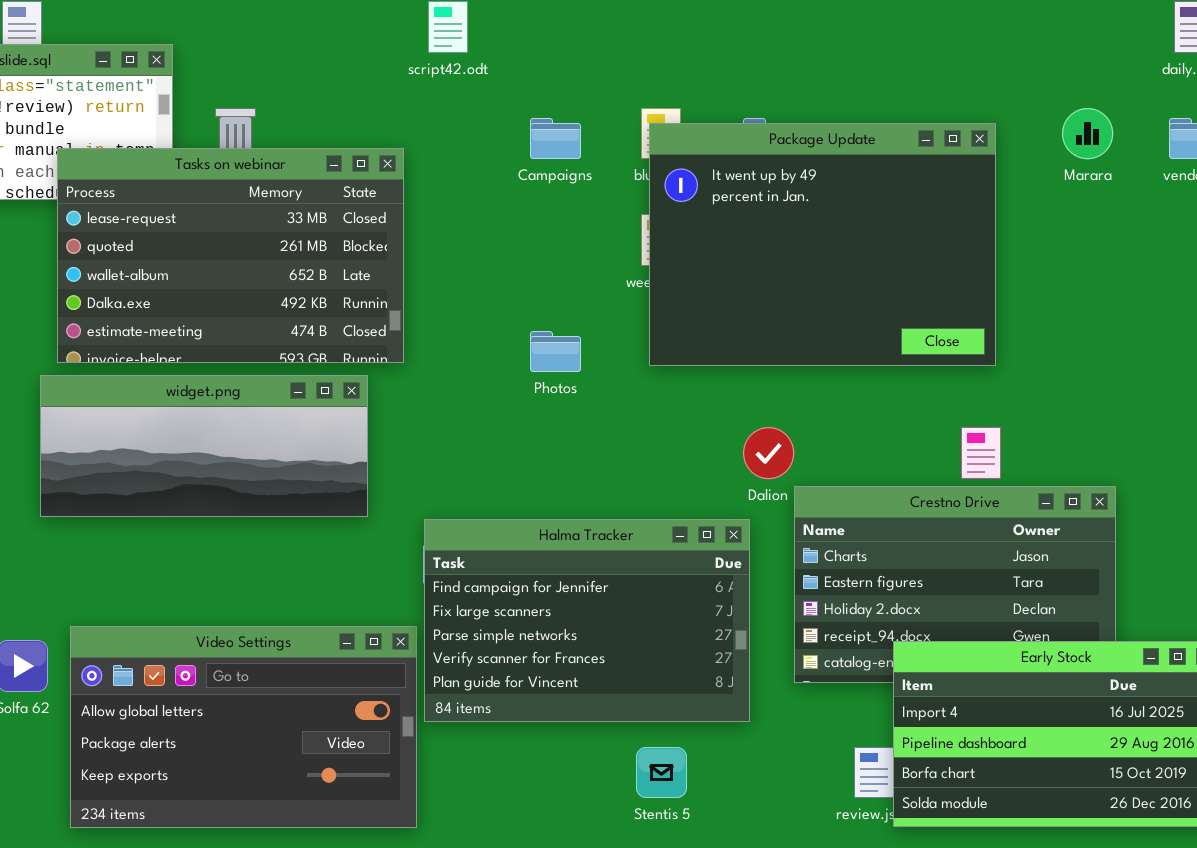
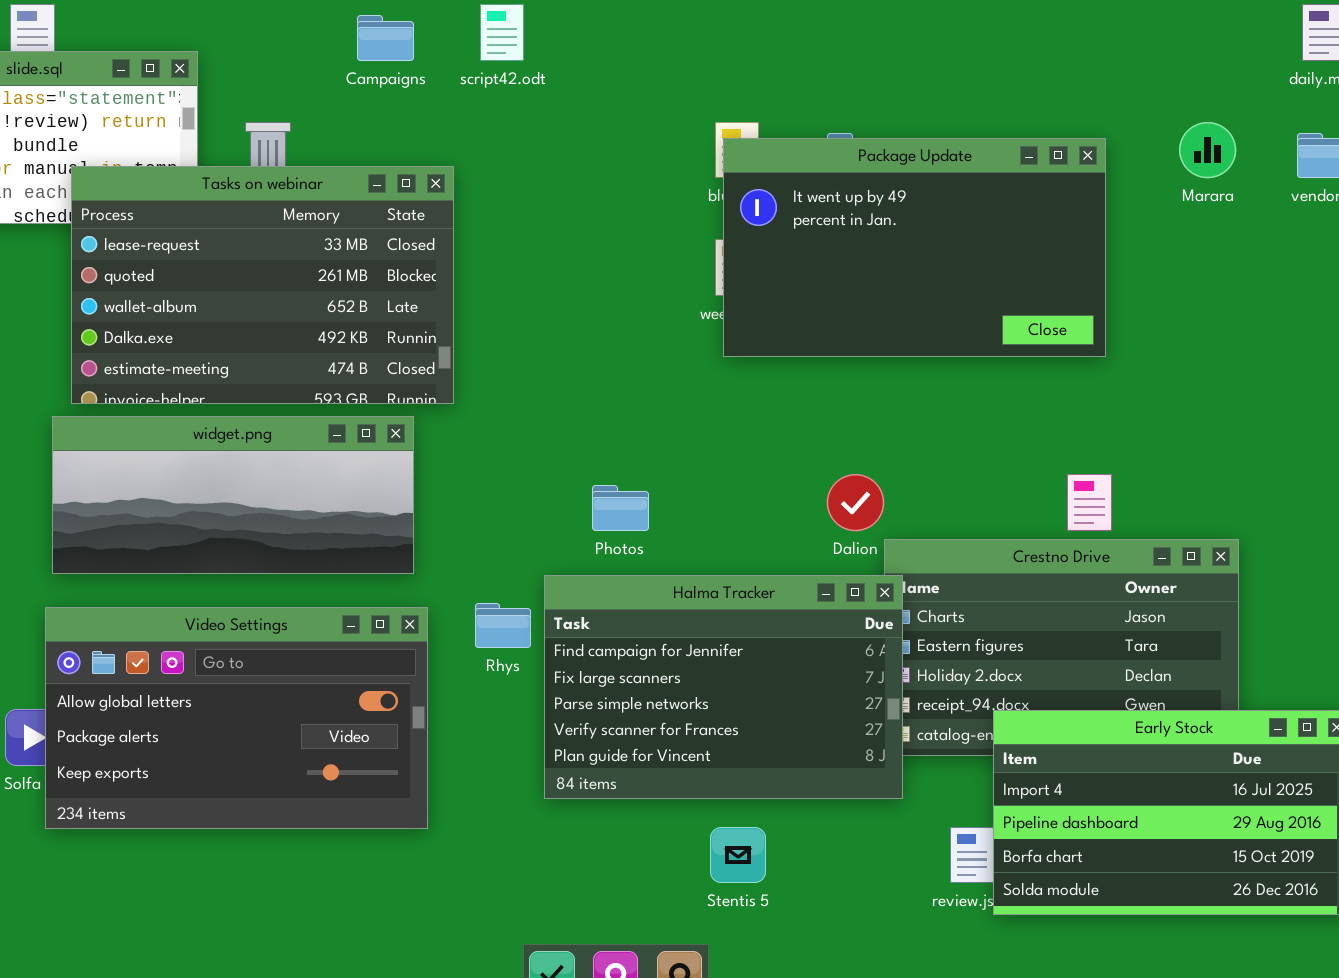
Campaigns: [530,118,581,159] -> [357,15,414,61], moved
Package Update: [649,123,996,366] -> [723,138,1106,357], resized
Photos: [530,331,581,372] -> [592,485,649,531], moved
Halma Tracker: [424,519,750,722] -> [544,575,903,799], moved
Video Settings: [70,626,417,828] -> [45,607,428,829], moved

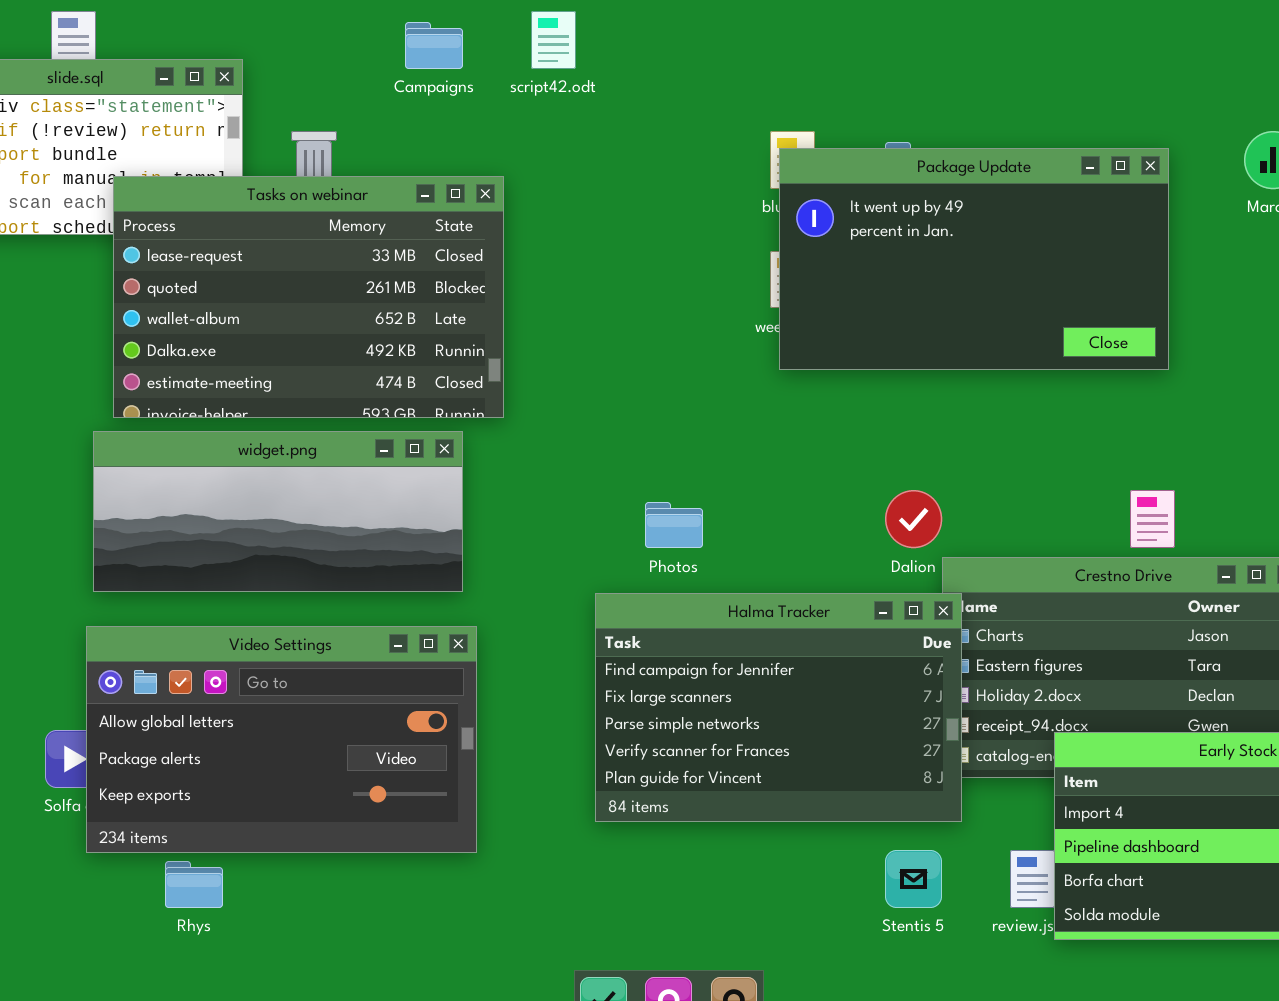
Rhys: [475,603,531,648] -> [165,861,223,908], moved
Stentis 5: [710,827,766,883] -> [885,850,942,908], moved

